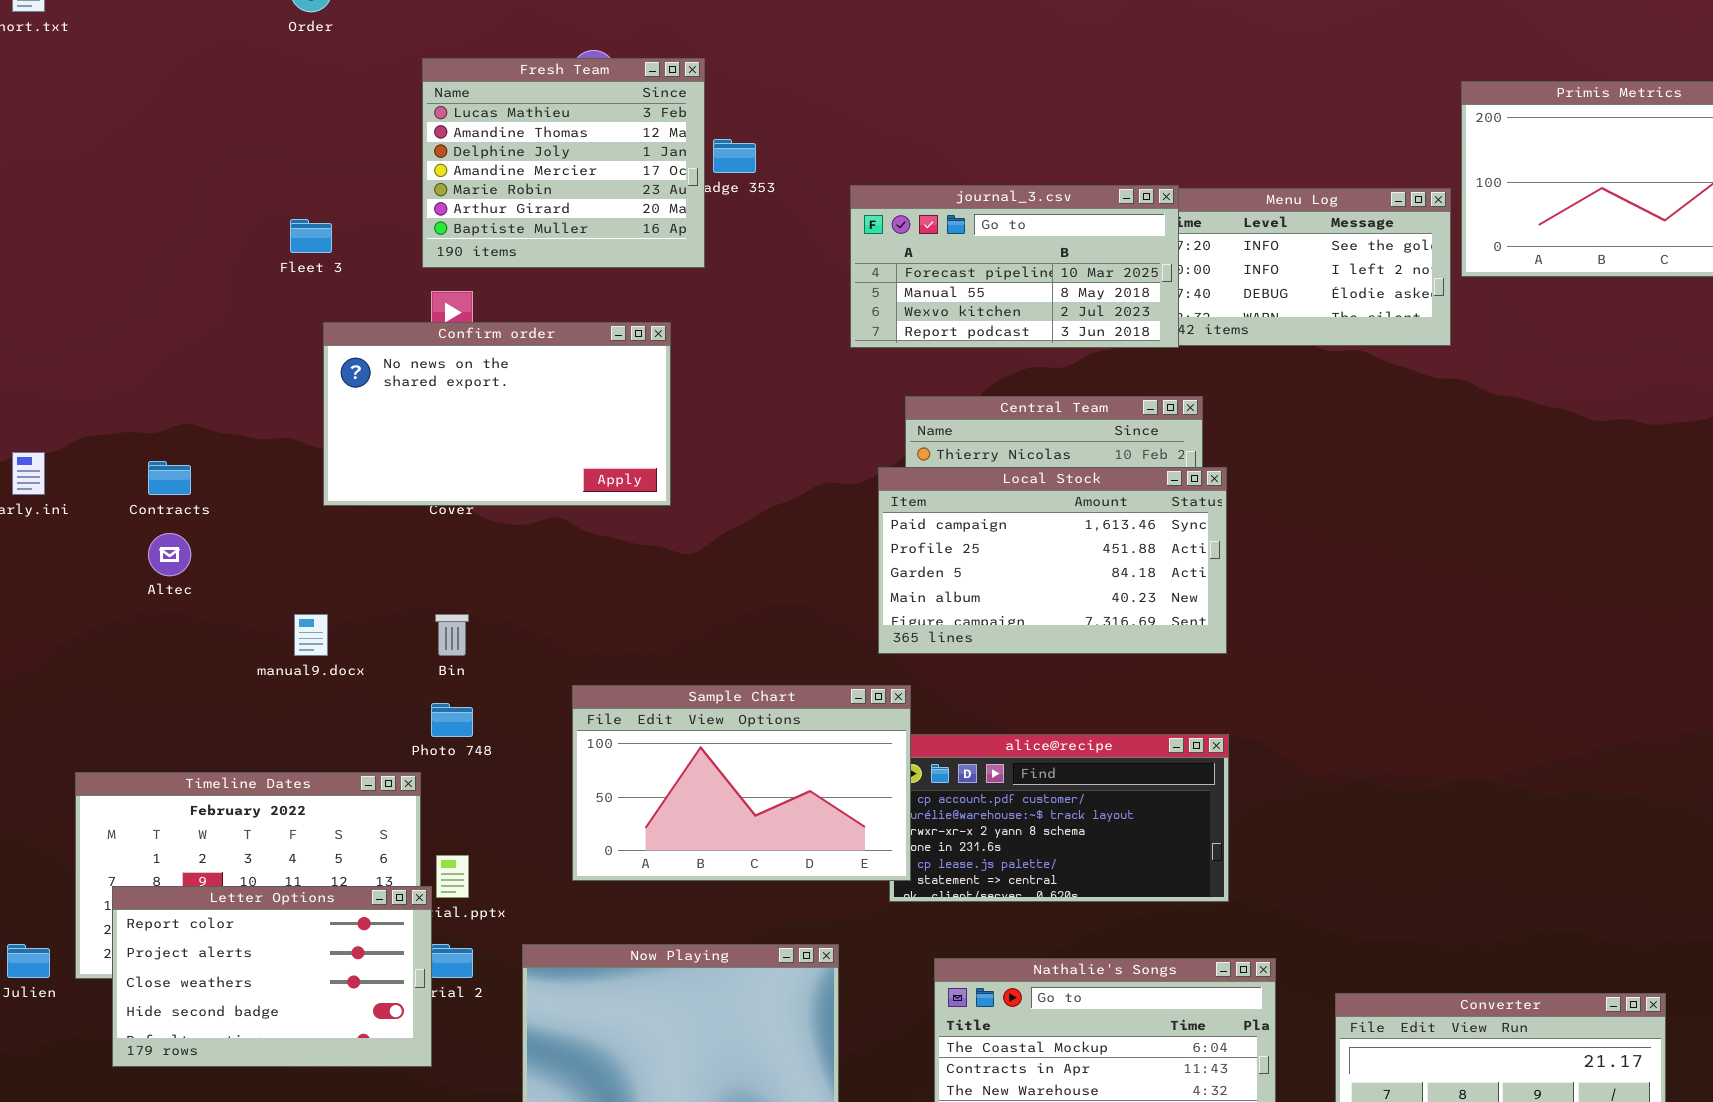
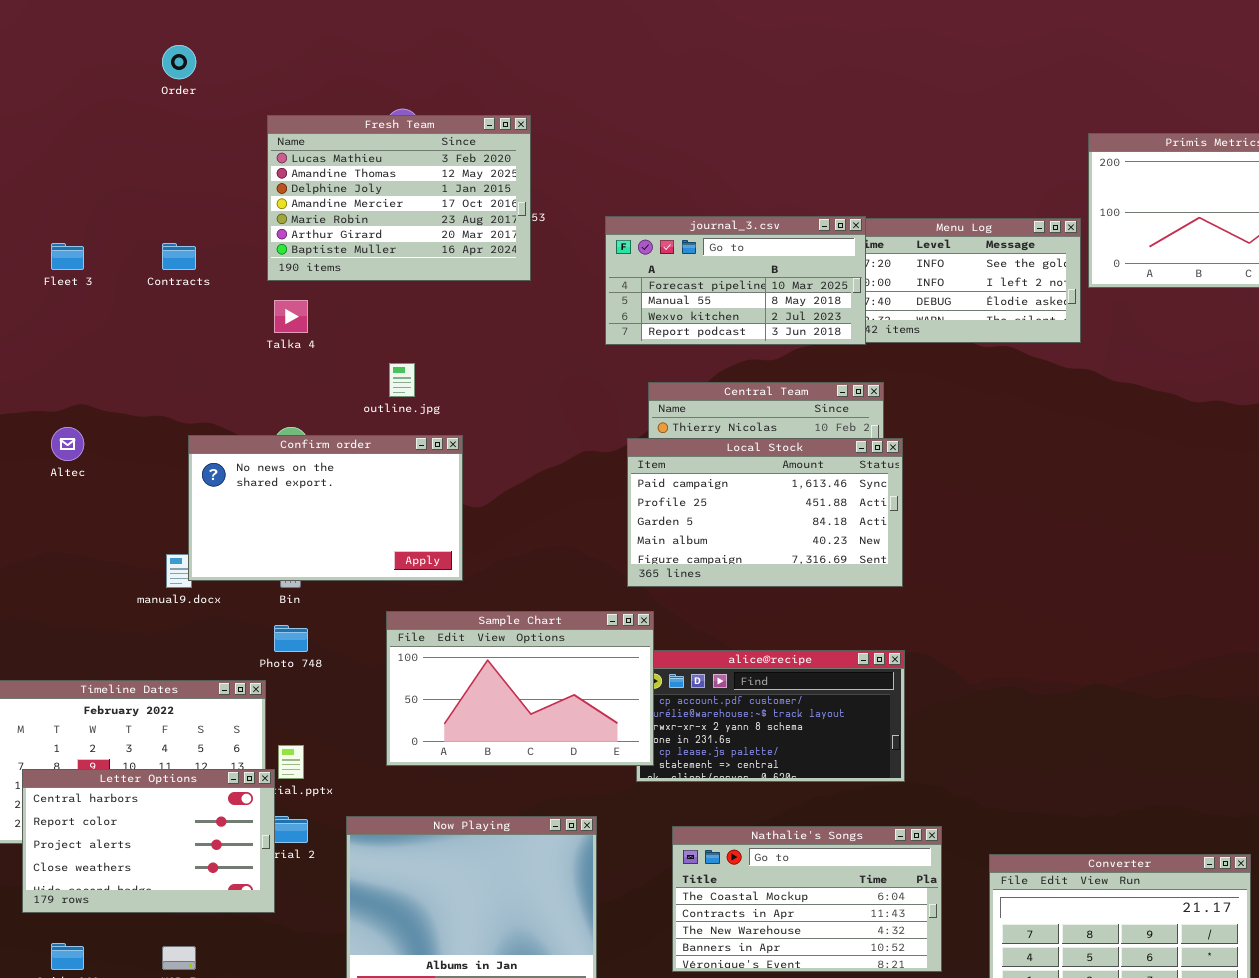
Fresh Team: [422,58,705,268] -> [267,115,531,281], resized
Fleet 3: [290,219,332,253] -> [51,243,84,270], moved
Confirm order: [323,322,671,506] -> [188,435,463,581], moved
Contracts: [148,461,191,495] -> [162,243,196,270], moved
Altec: [148,533,191,576] -> [51,427,84,461], moved
Letter Options: [112,886,432,1067] -> [22,769,275,913], scrolled up 1 row

